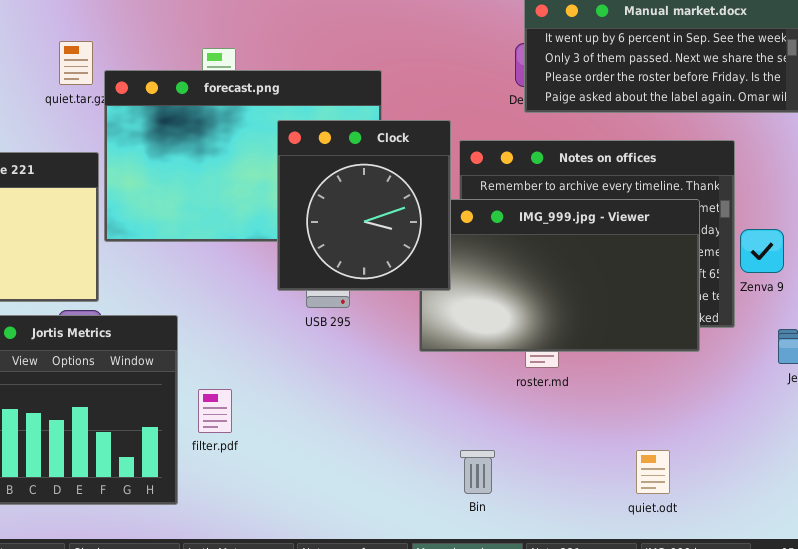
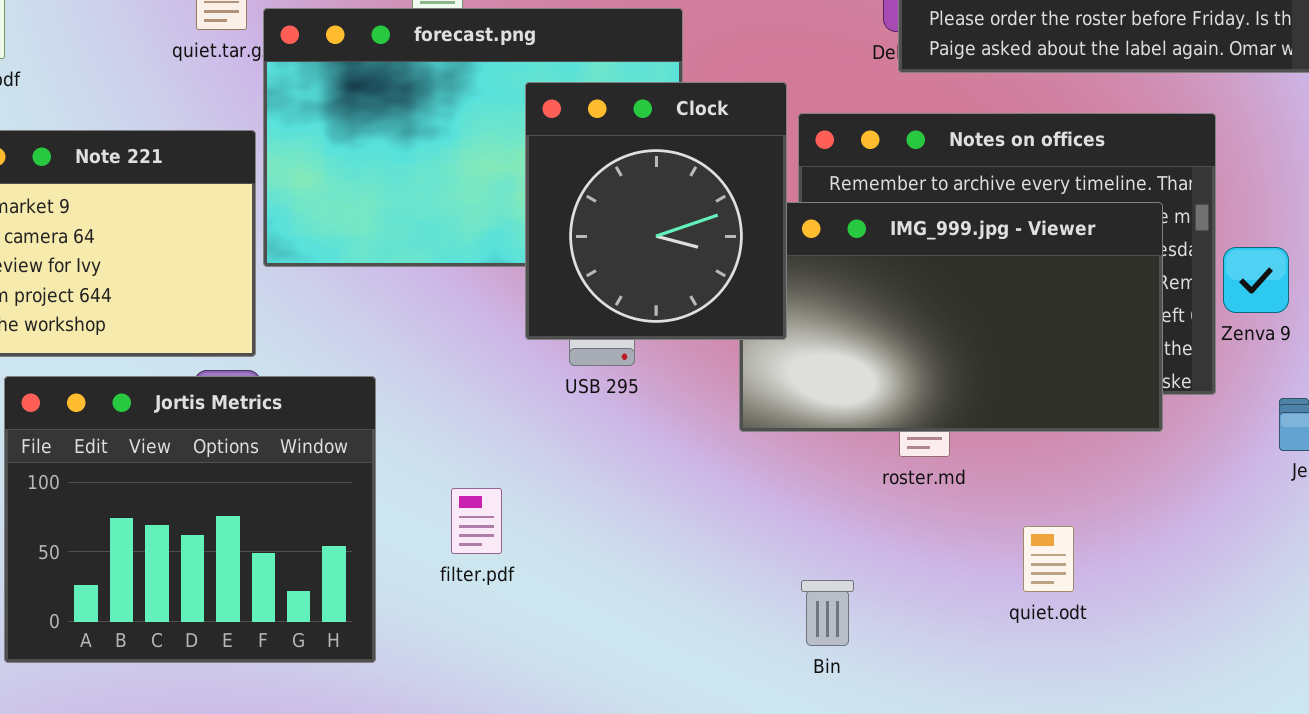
filter.pdf: [198,389,232,433] -> [451,488,502,554], moved
quiet.odt: [636,450,670,494] -> [1023,526,1074,592], moved

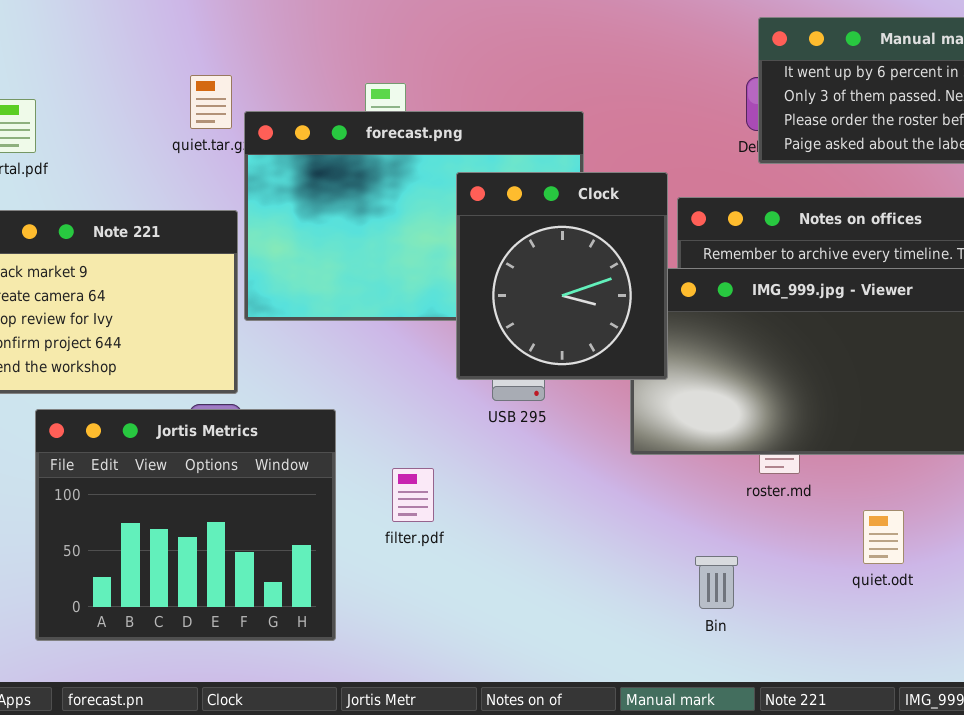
filter.pdf: [451,488,502,554] -> [392,468,434,522], moved
quiet.odt: [1023,526,1074,592] -> [863,510,904,564], moved
Bin: [801,580,854,646] -> [695,556,738,609], moved

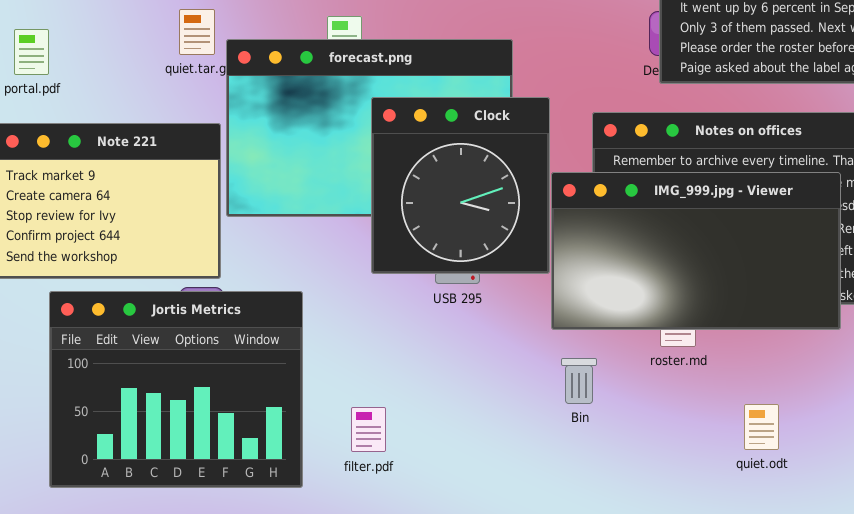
Clock: [456,172,668,380] -> [371,97,550,274], moved
filter.pdf: [392,468,434,522] -> [351,407,386,452], moved
quiet.odt: [863,510,904,564] -> [744,404,779,450], moved
Bin: [695,556,738,609] -> [561,358,597,404], moved

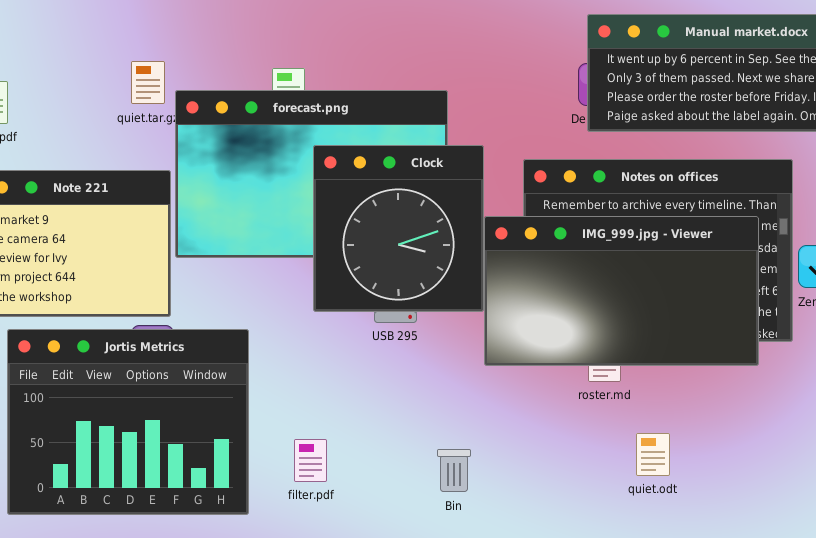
Bin: [561,358,597,404] -> [437,449,471,492], moved
quiet.odt: [744,404,779,450] -> [636,433,670,476], moved

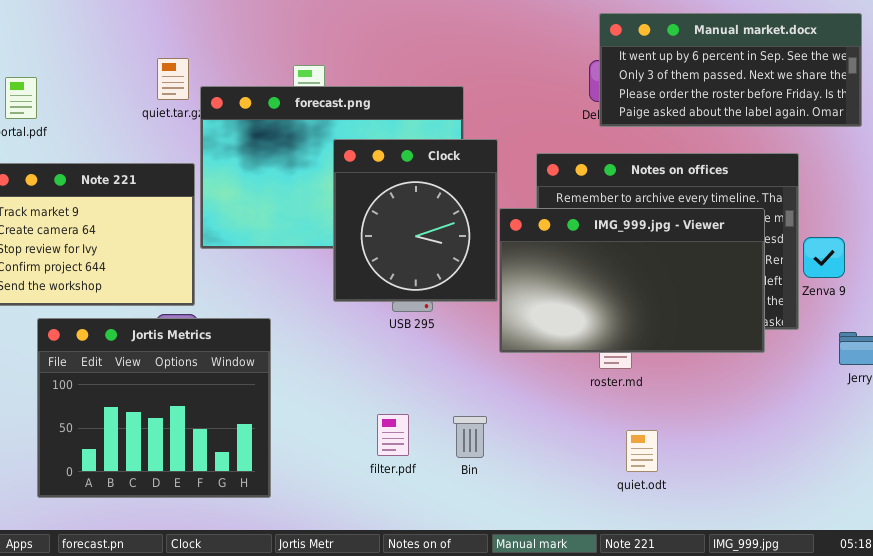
quiet.odt: [636,433,670,476] -> [626,430,658,472], moved
filter.pdf: [294,439,327,482] -> [377,414,409,456], moved
Bin: [437,449,471,492] -> [453,416,487,458], moved

